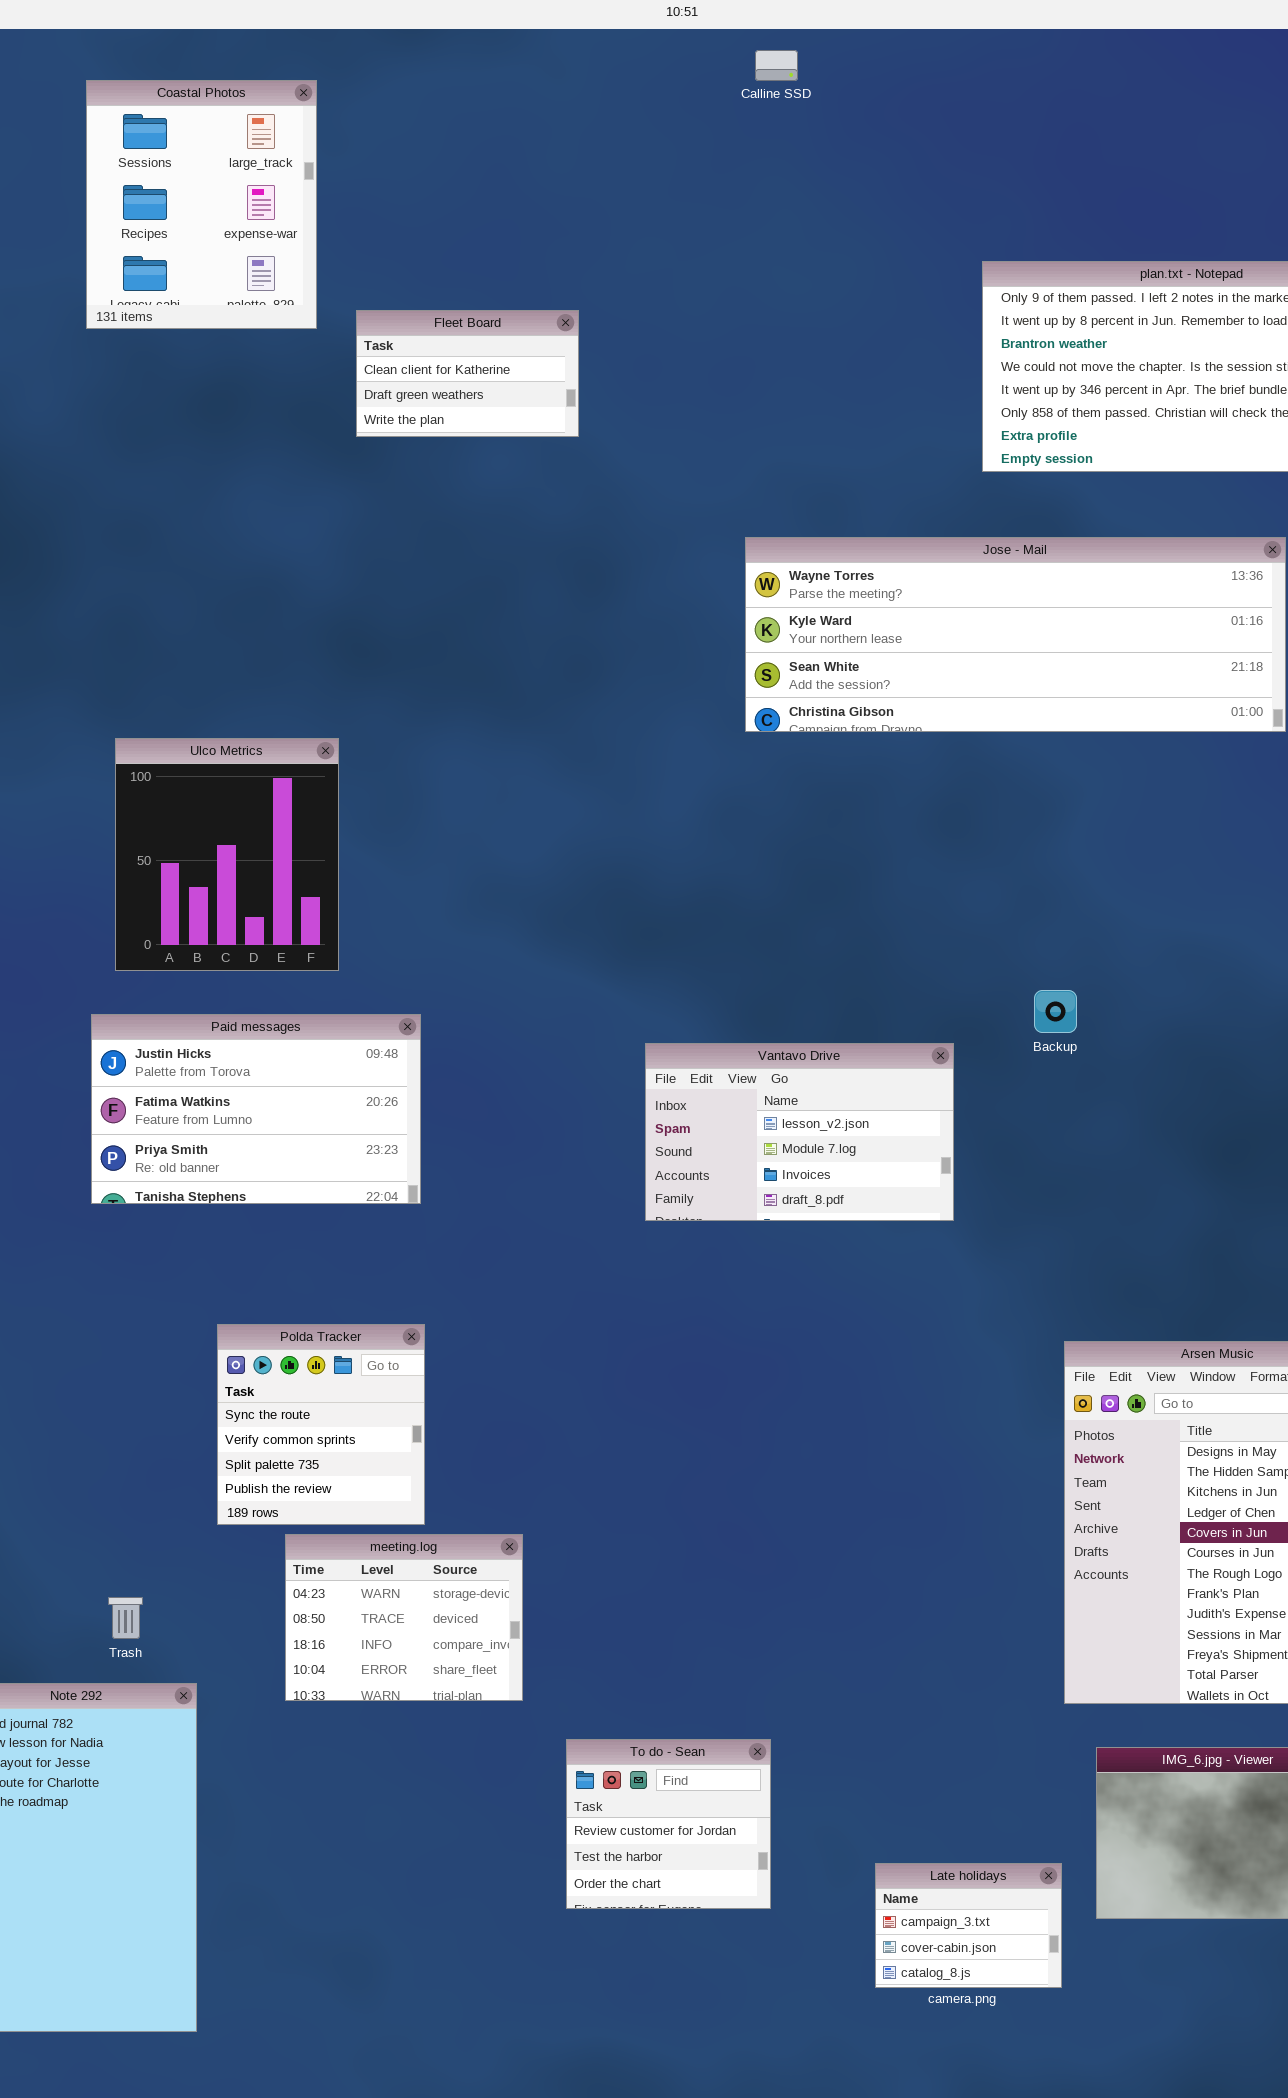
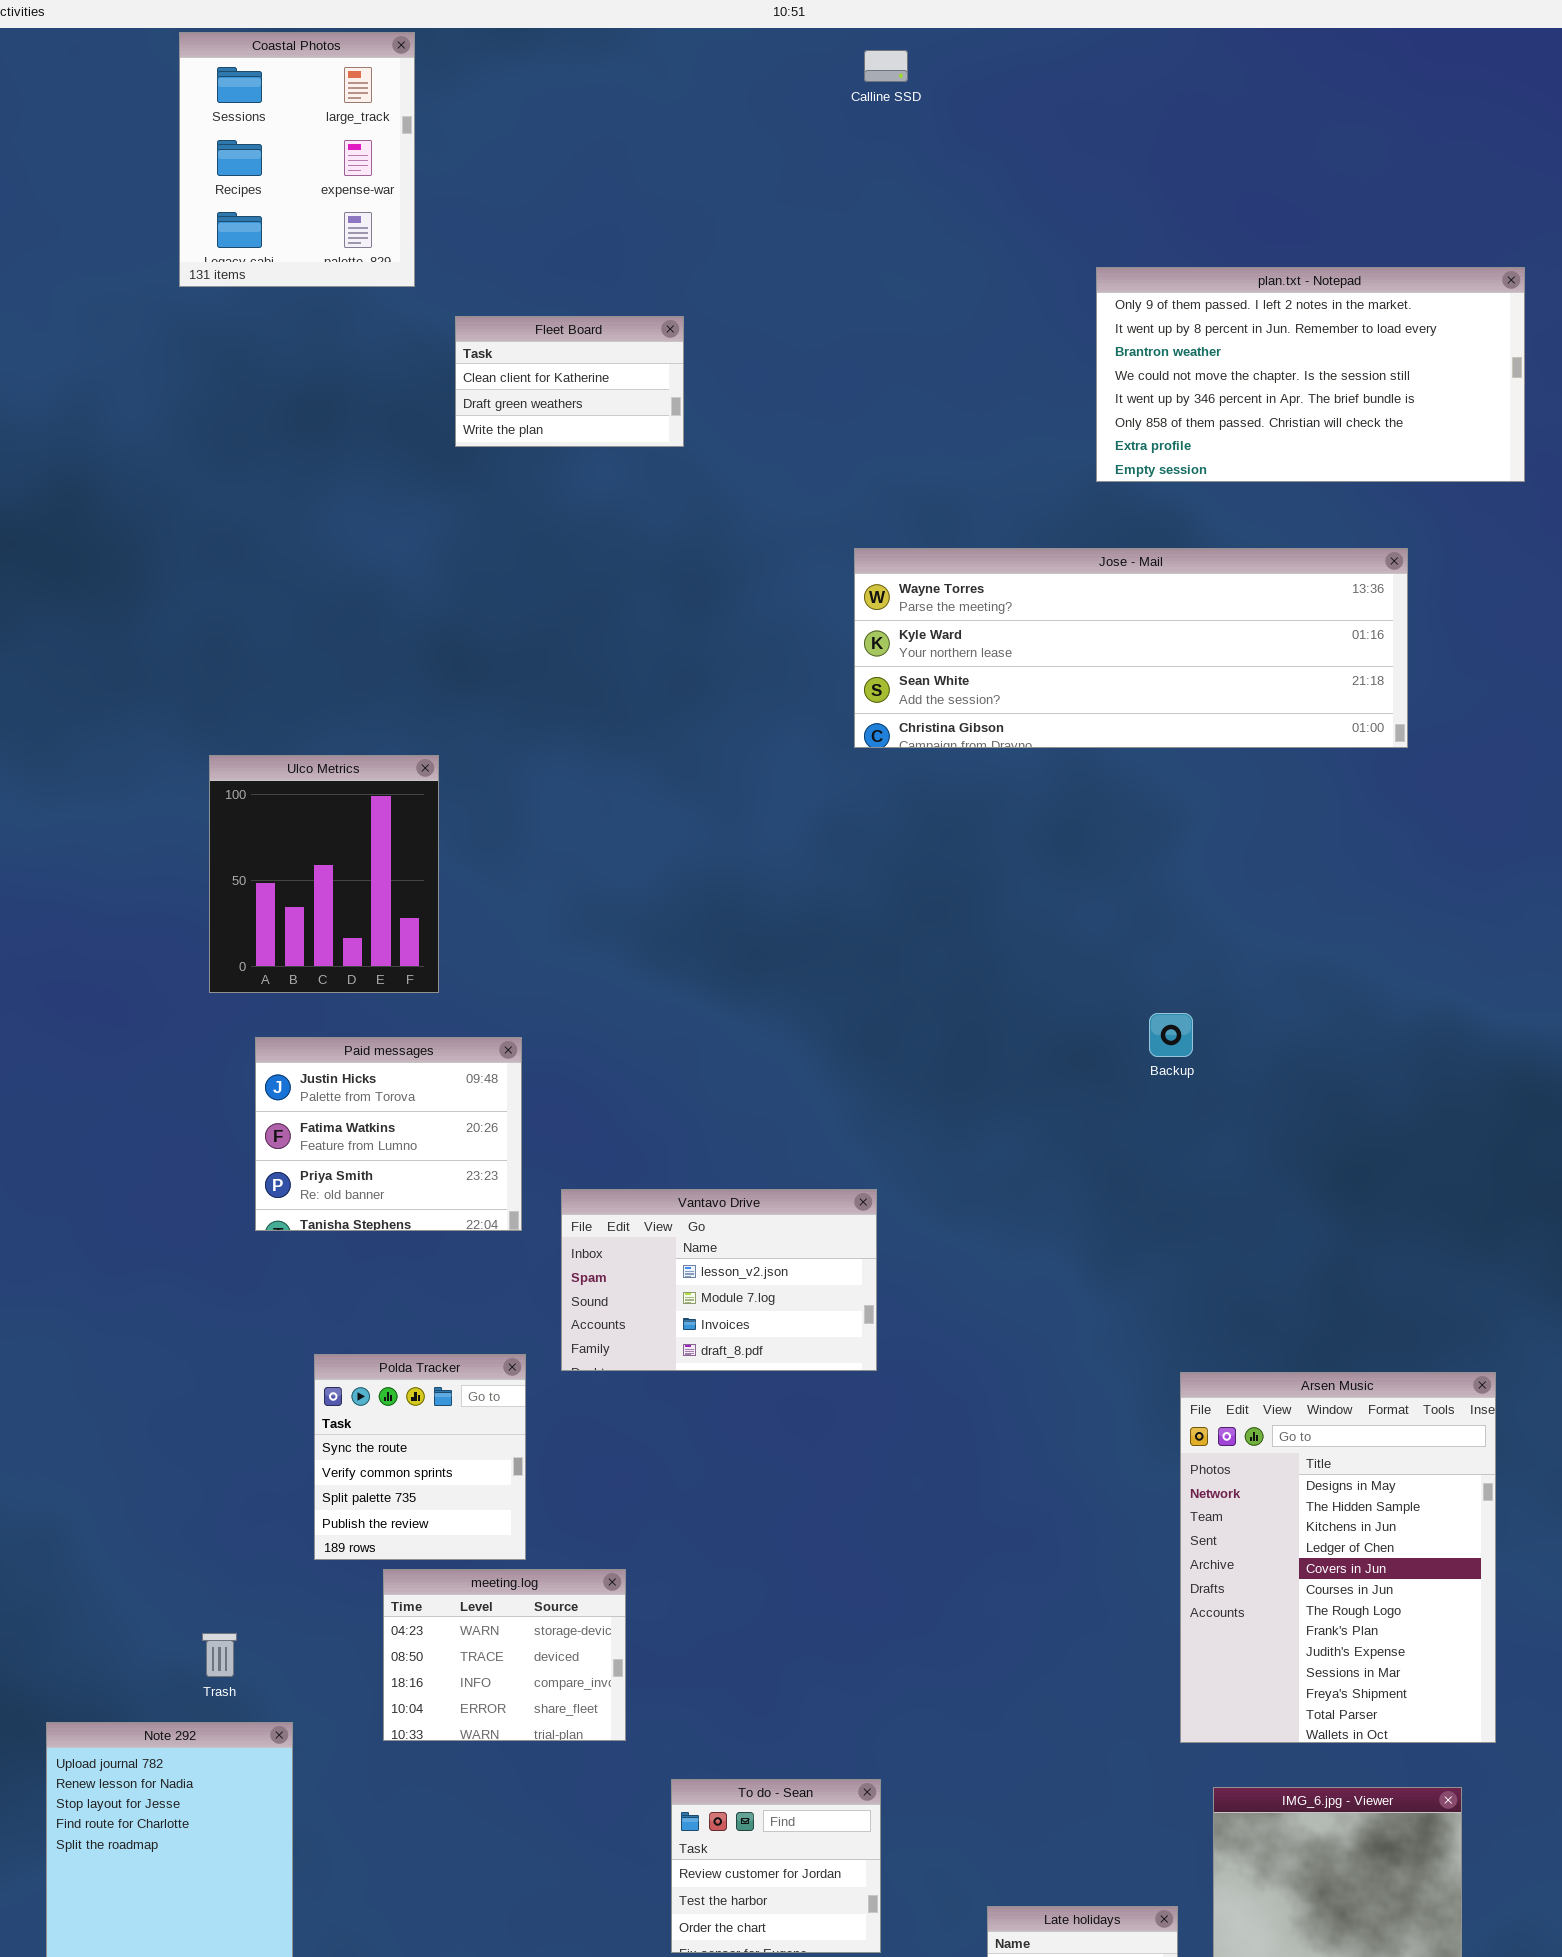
Coastal Photos: [86,80,317,329] -> [179,32,415,287], moved
Paid messages: [91,1014,421,1204] -> [255,1037,522,1231], resized
Vantavo Drive: [645,1043,954,1221] -> [561,1189,877,1371], moved

